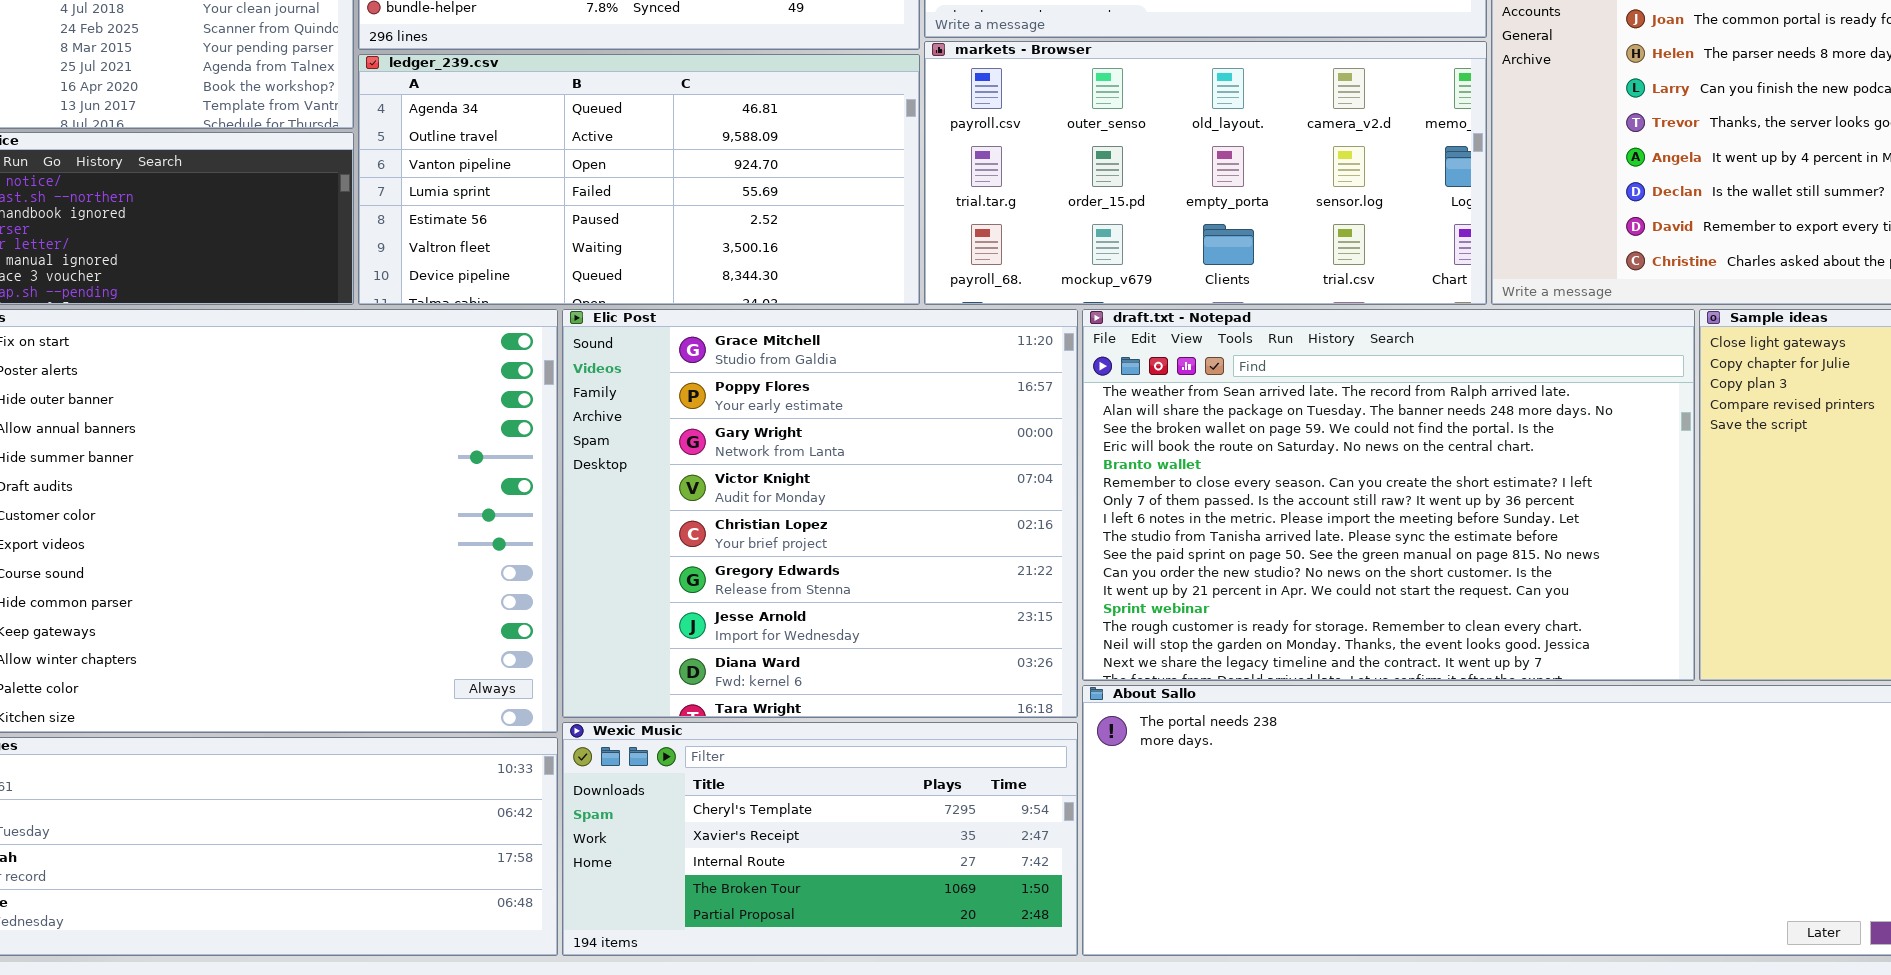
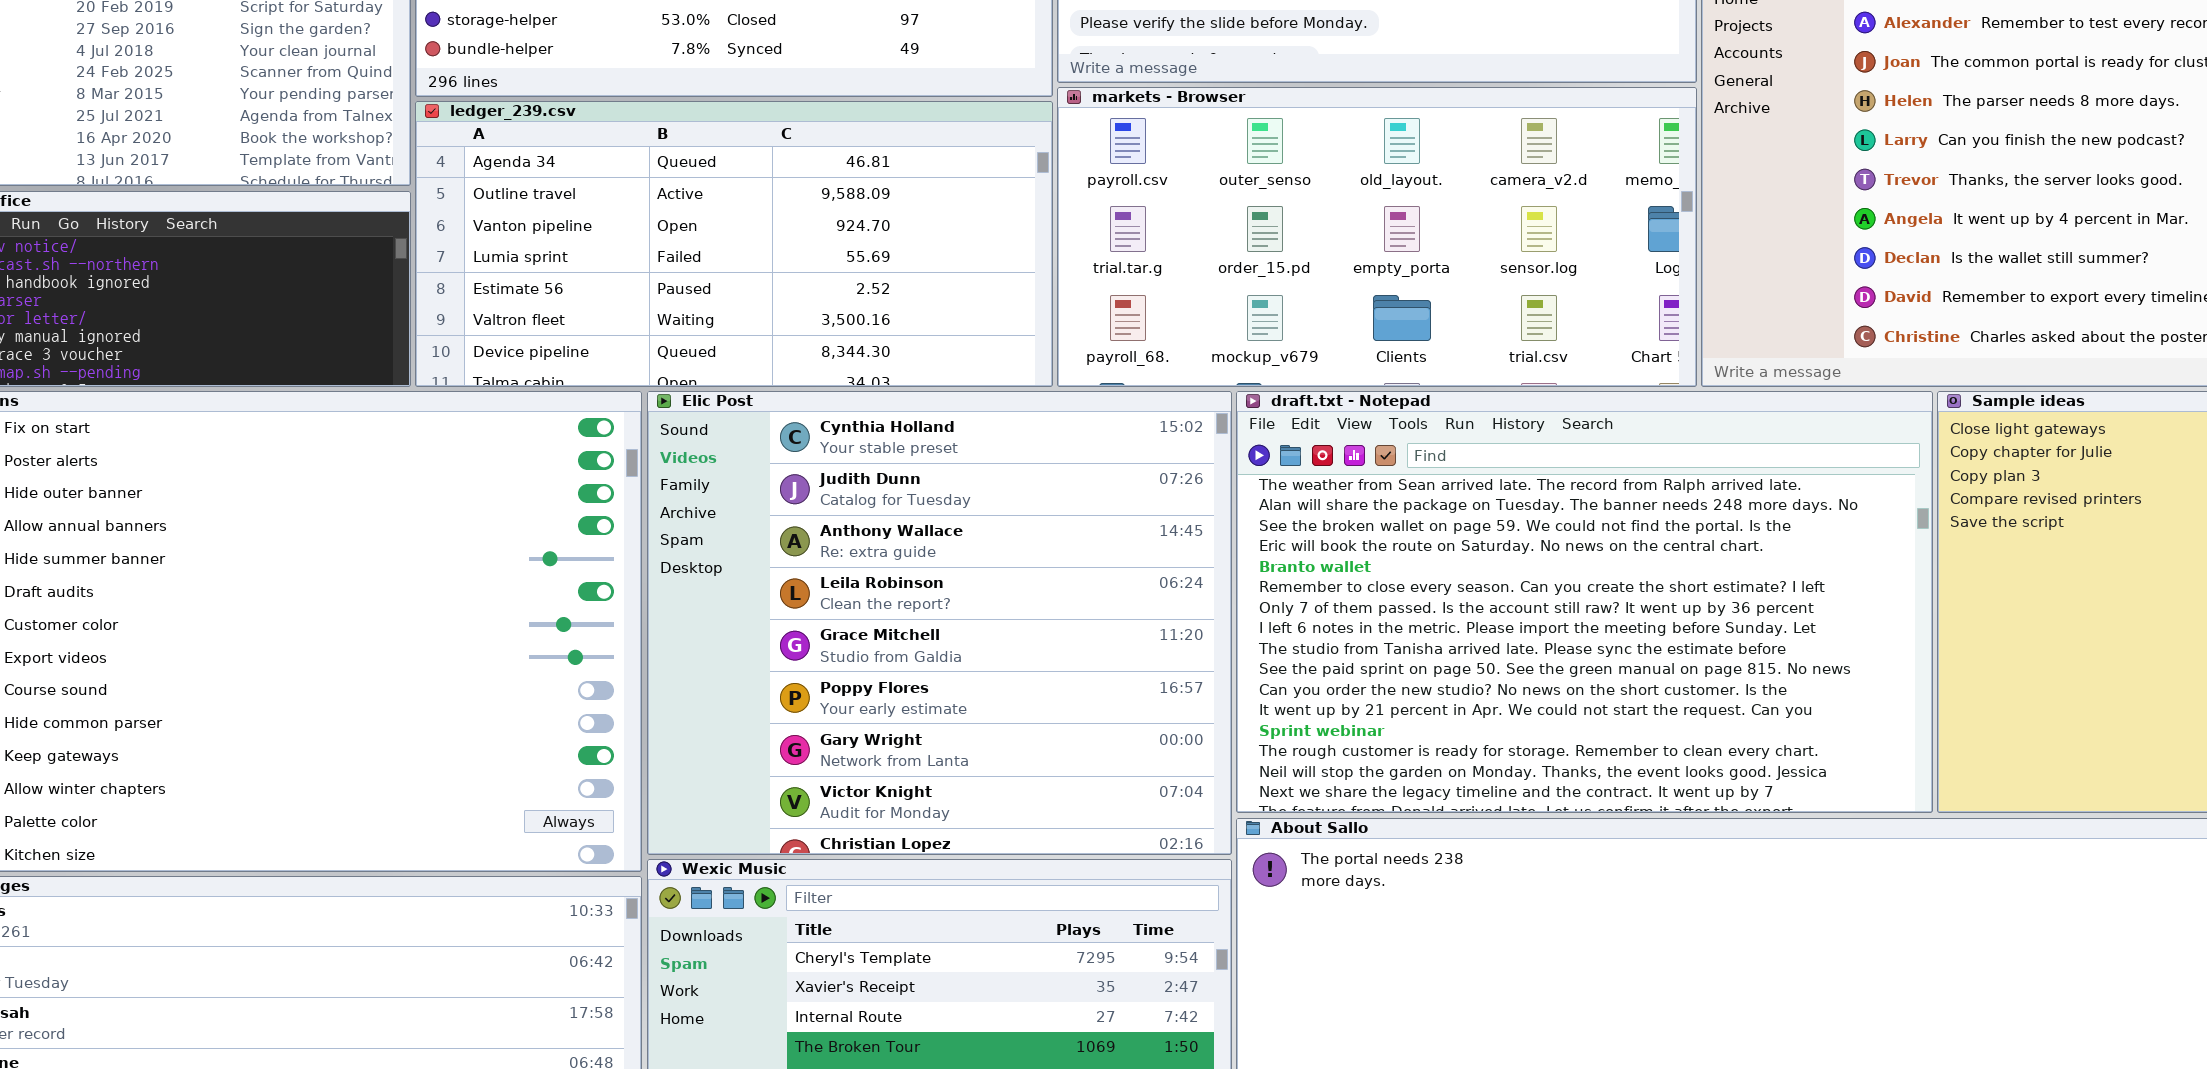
Elic Post: [562,309,1078,718] -> [647,391,1232,855], scrolled up 4 rows

